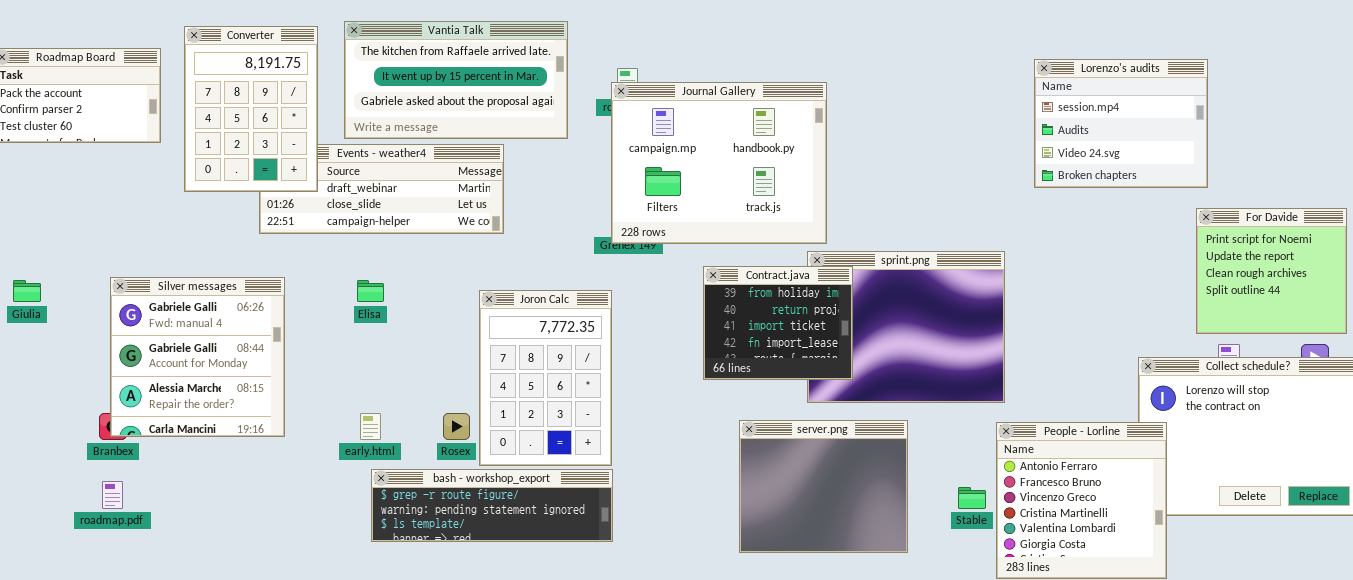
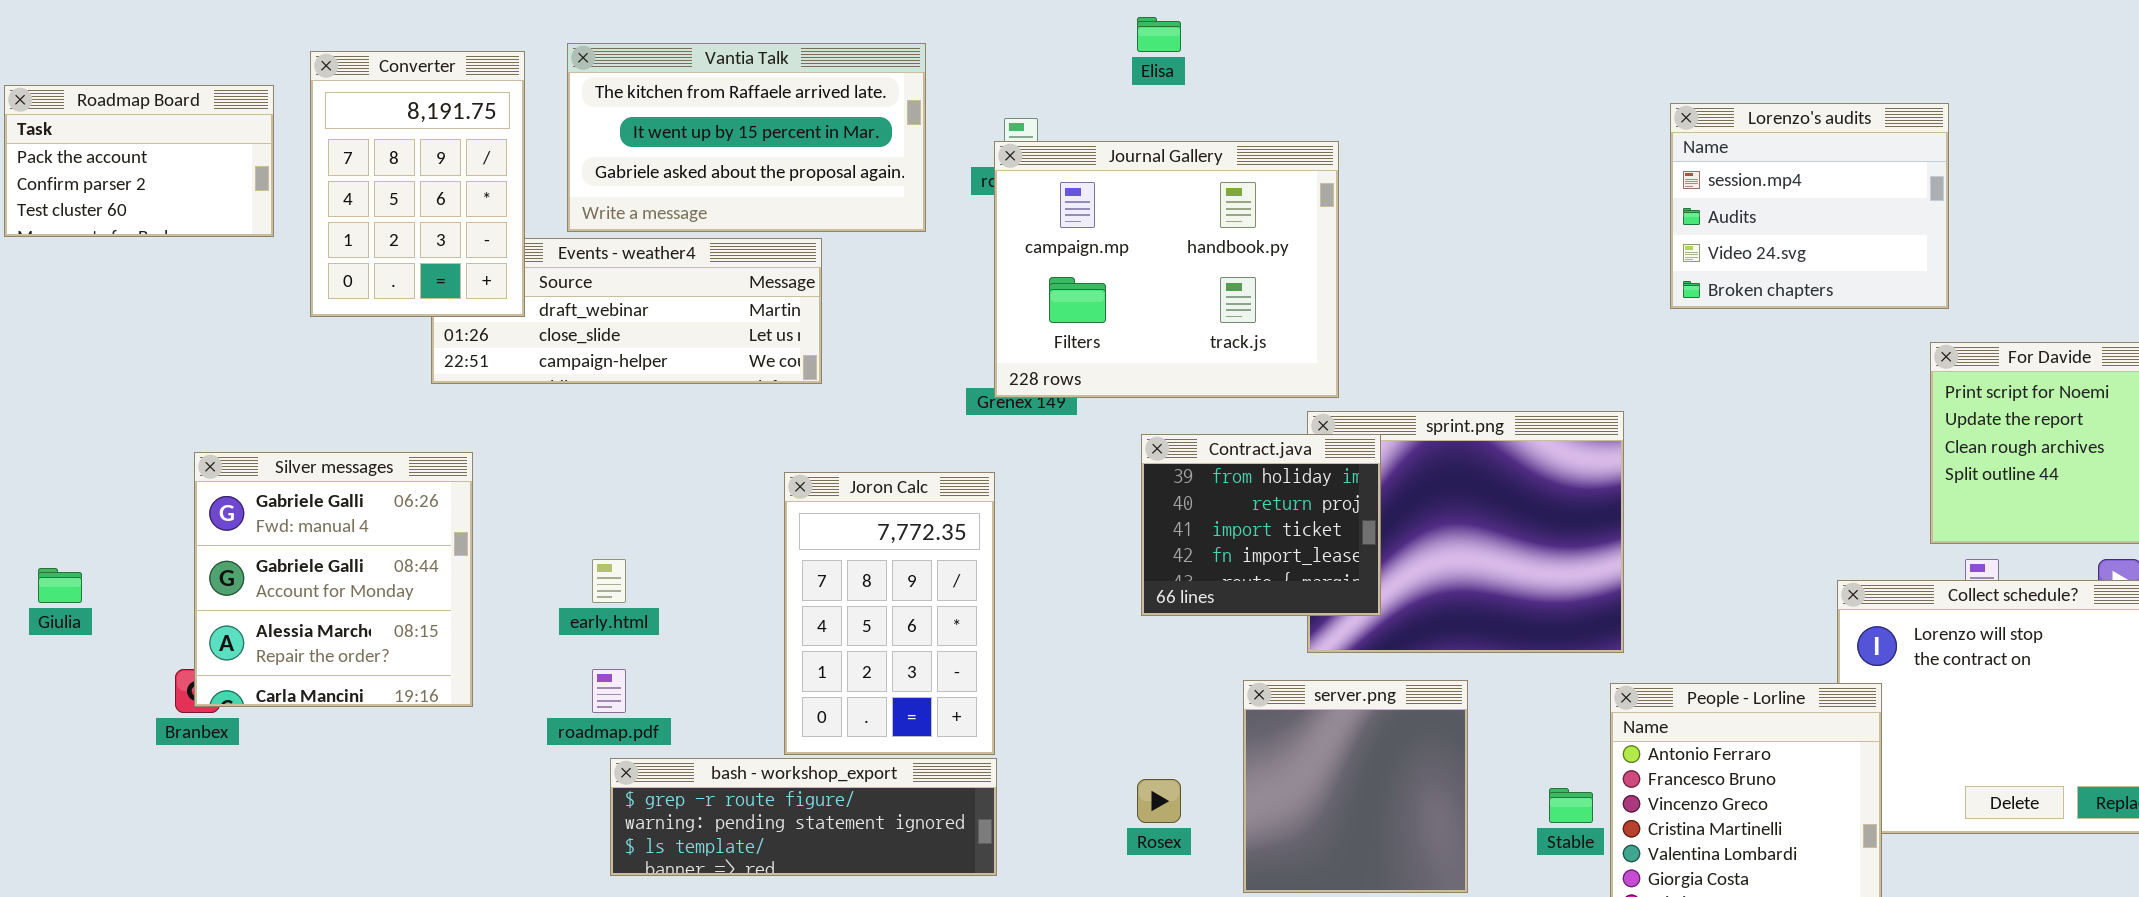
Giulia: [13,280,41,302] -> [38,568,82,603], moved
Elisa: [357,280,384,302] -> [1137,17,1181,52], moved
early.html: [360,413,381,440] -> [592,559,626,603], moved
Rosex: [443,413,470,440] -> [1137,779,1181,823], moved
server.png: [739,420,908,553] -> [1243,680,1468,893], resized
roadmap.pdf: [102,481,123,509] -> [592,669,626,713], moved

